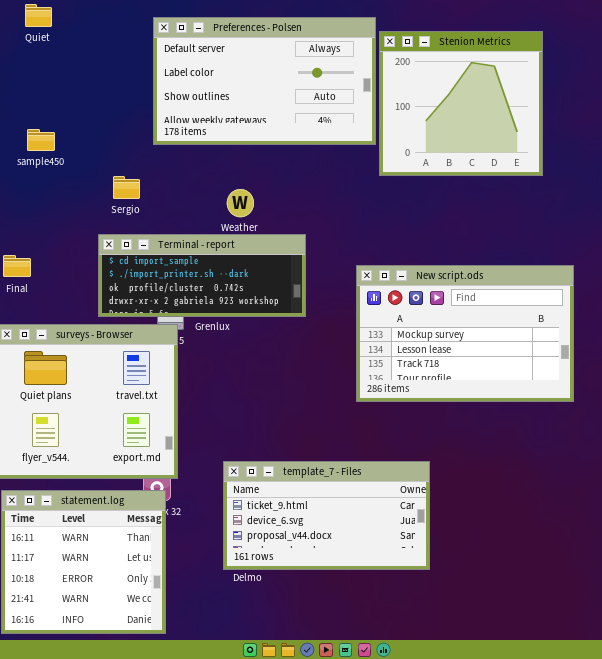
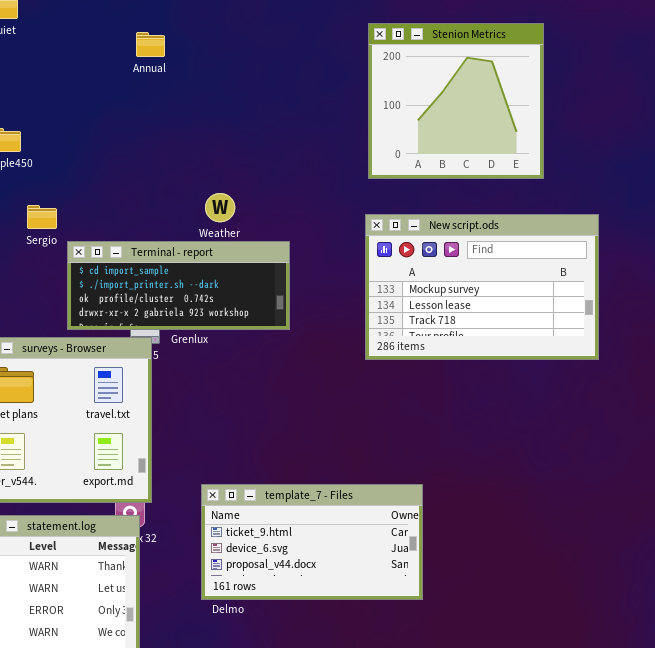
Preferences - Polsen: [153,17,376,145] -> none, closed
Sergio: [113,176,140,199] -> [27,205,57,229], moved
New script.ods: [356,265,574,402] -> [365,214,599,360], moved

